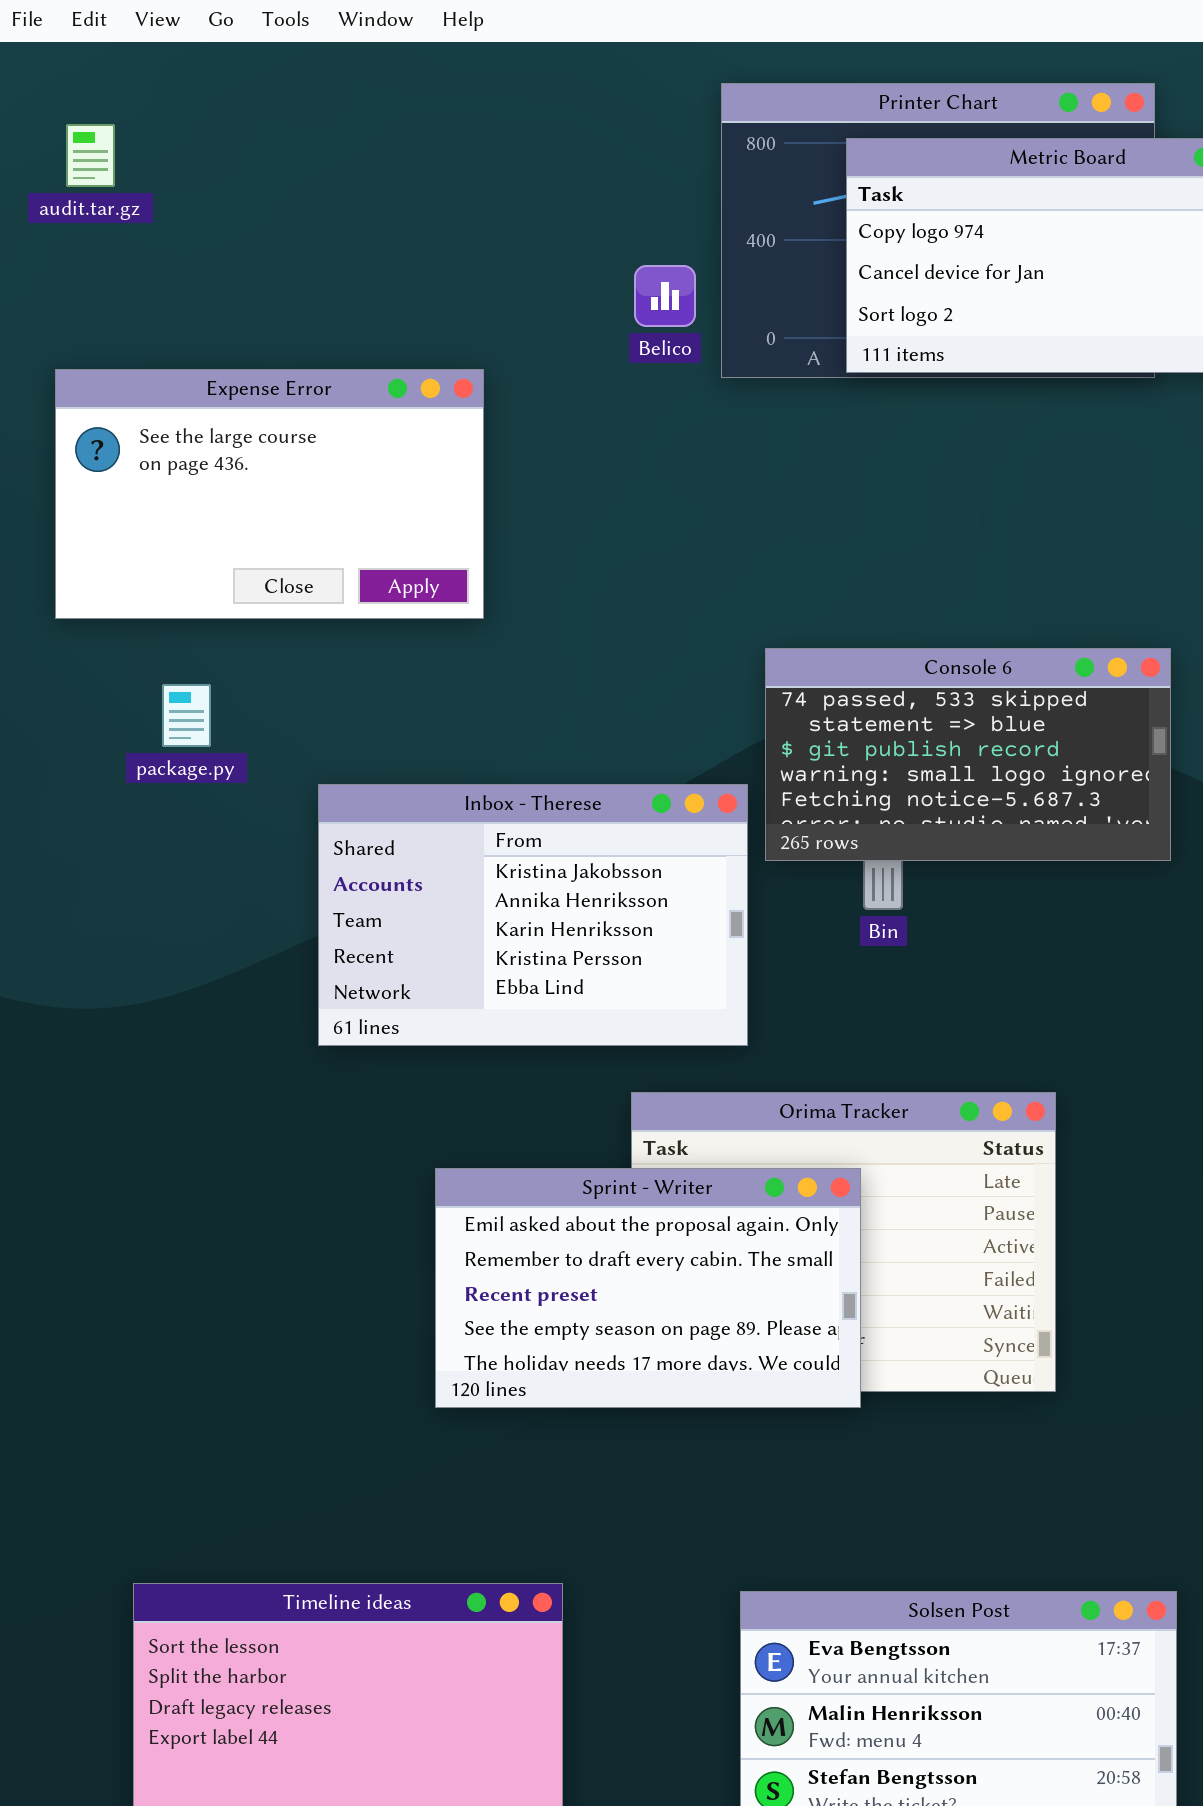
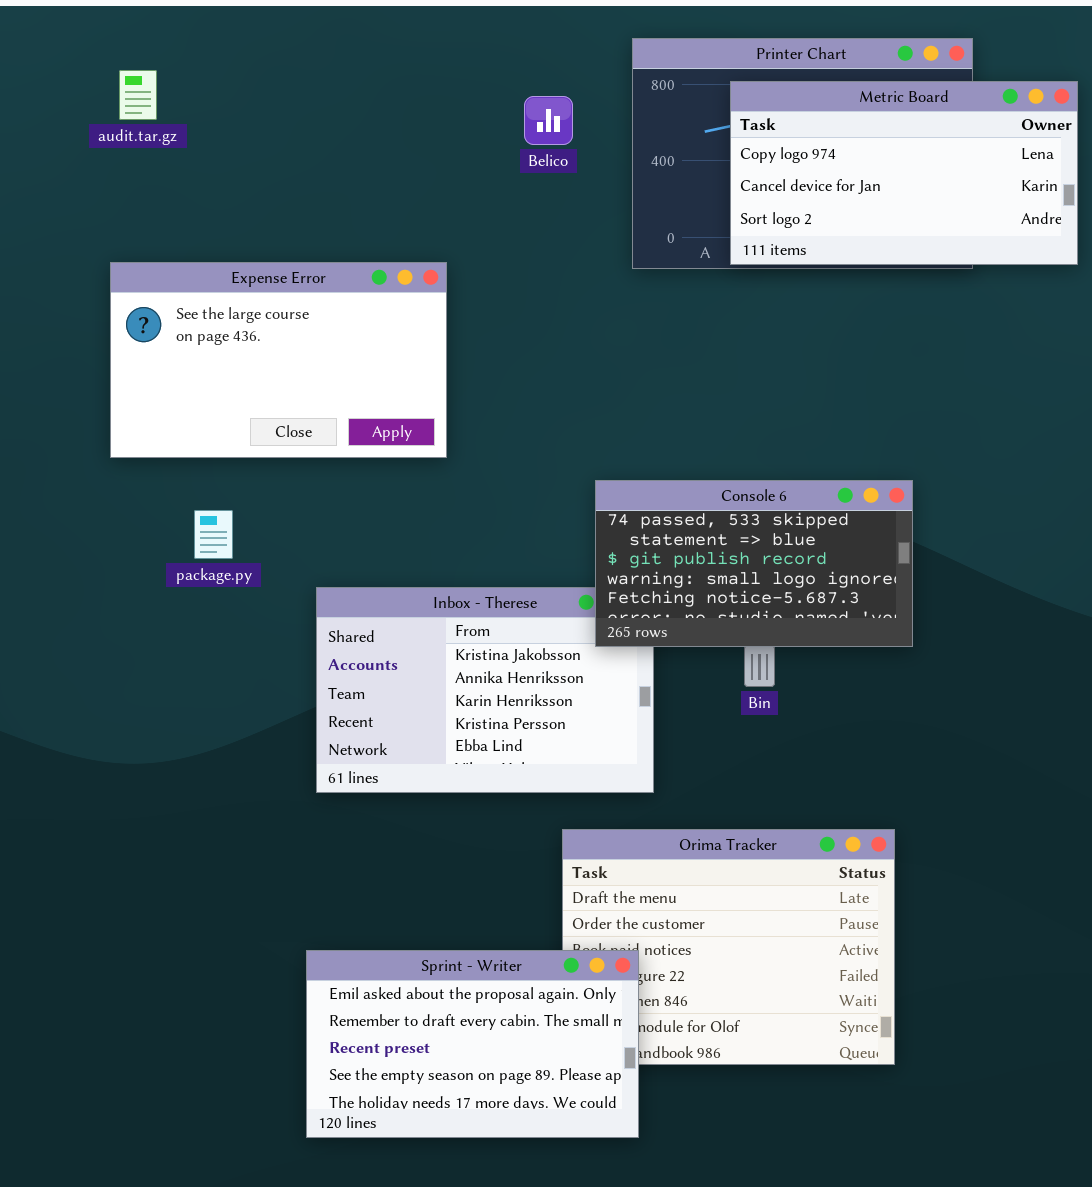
Belico: [634,265,696,327] -> [524,96,573,145], moved
Console 6: [765,648,1171,861] -> [595,480,913,647], moved
Sprint - Writer: [435,1168,861,1408] -> [306,950,639,1138], moved

